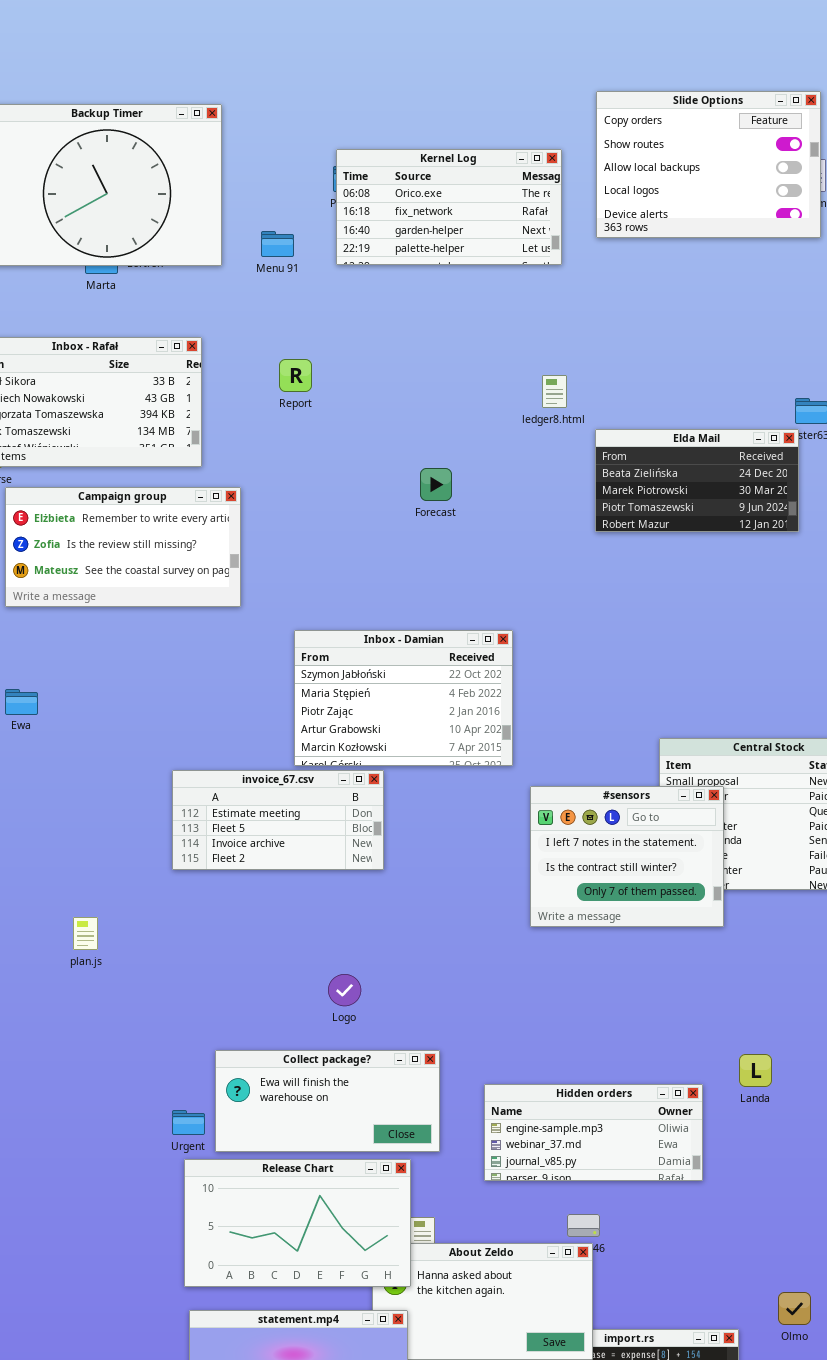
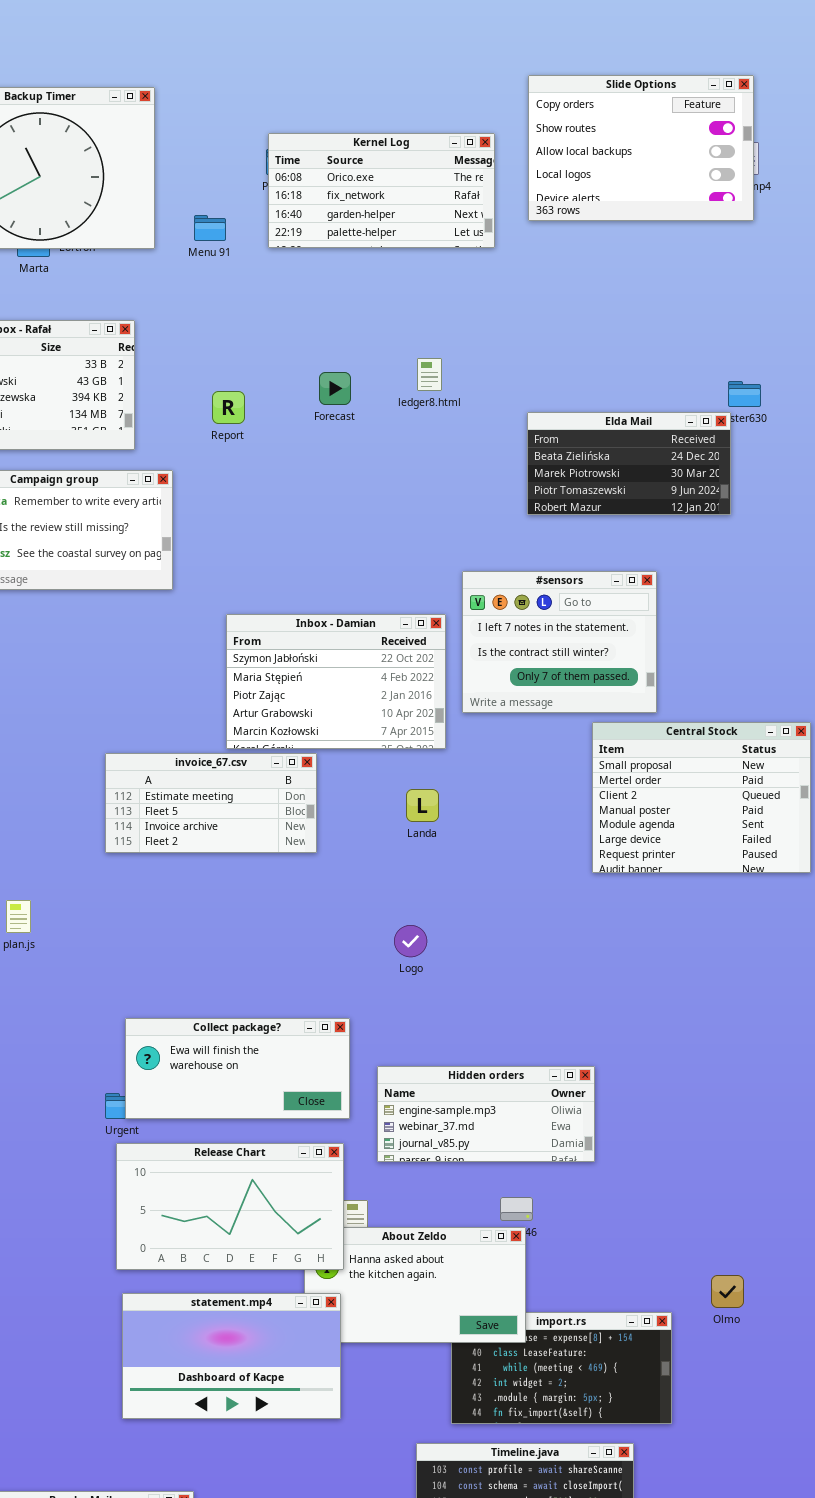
Report: [279,359,312,392] -> [212,391,245,424], moved
ledger8.html: [542,375,567,408] -> [417,358,442,391], moved
Forecast: [420,468,452,501] -> [319,372,351,405], moved
#sensors: [530,786,724,927] -> [462,571,657,713], moved
Logo: [328,974,361,1006] -> [394,925,427,957], moved
Collect package?: [215,1050,440,1152] -> [125,1018,350,1119], moved
Landa: [739,1054,772,1087] -> [406,789,439,822], moved
Hidden orders: [484,1084,703,1181] -> [377,1066,595,1162], moved

